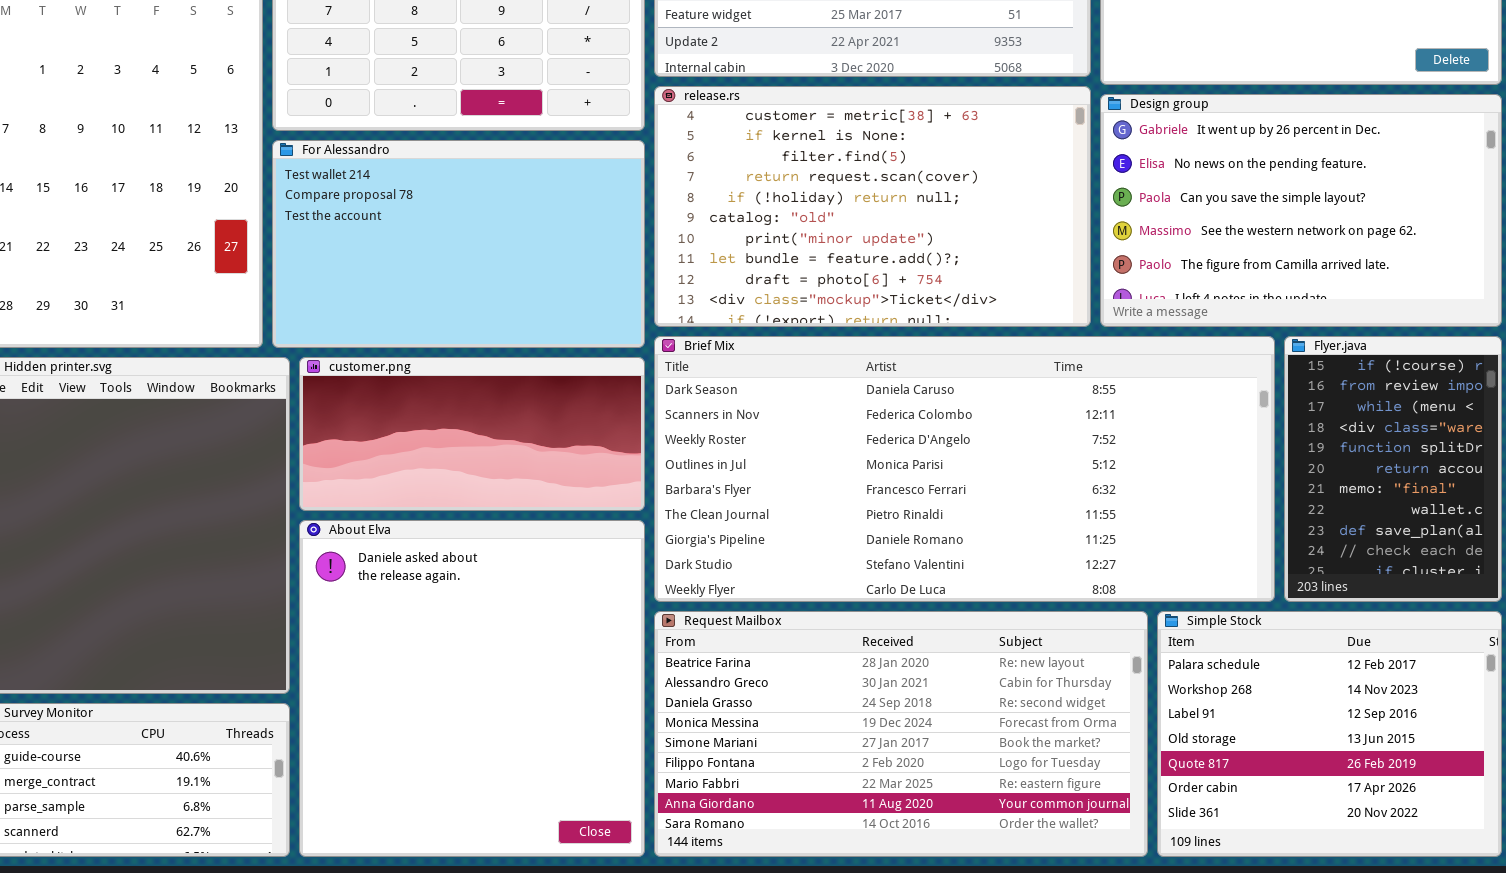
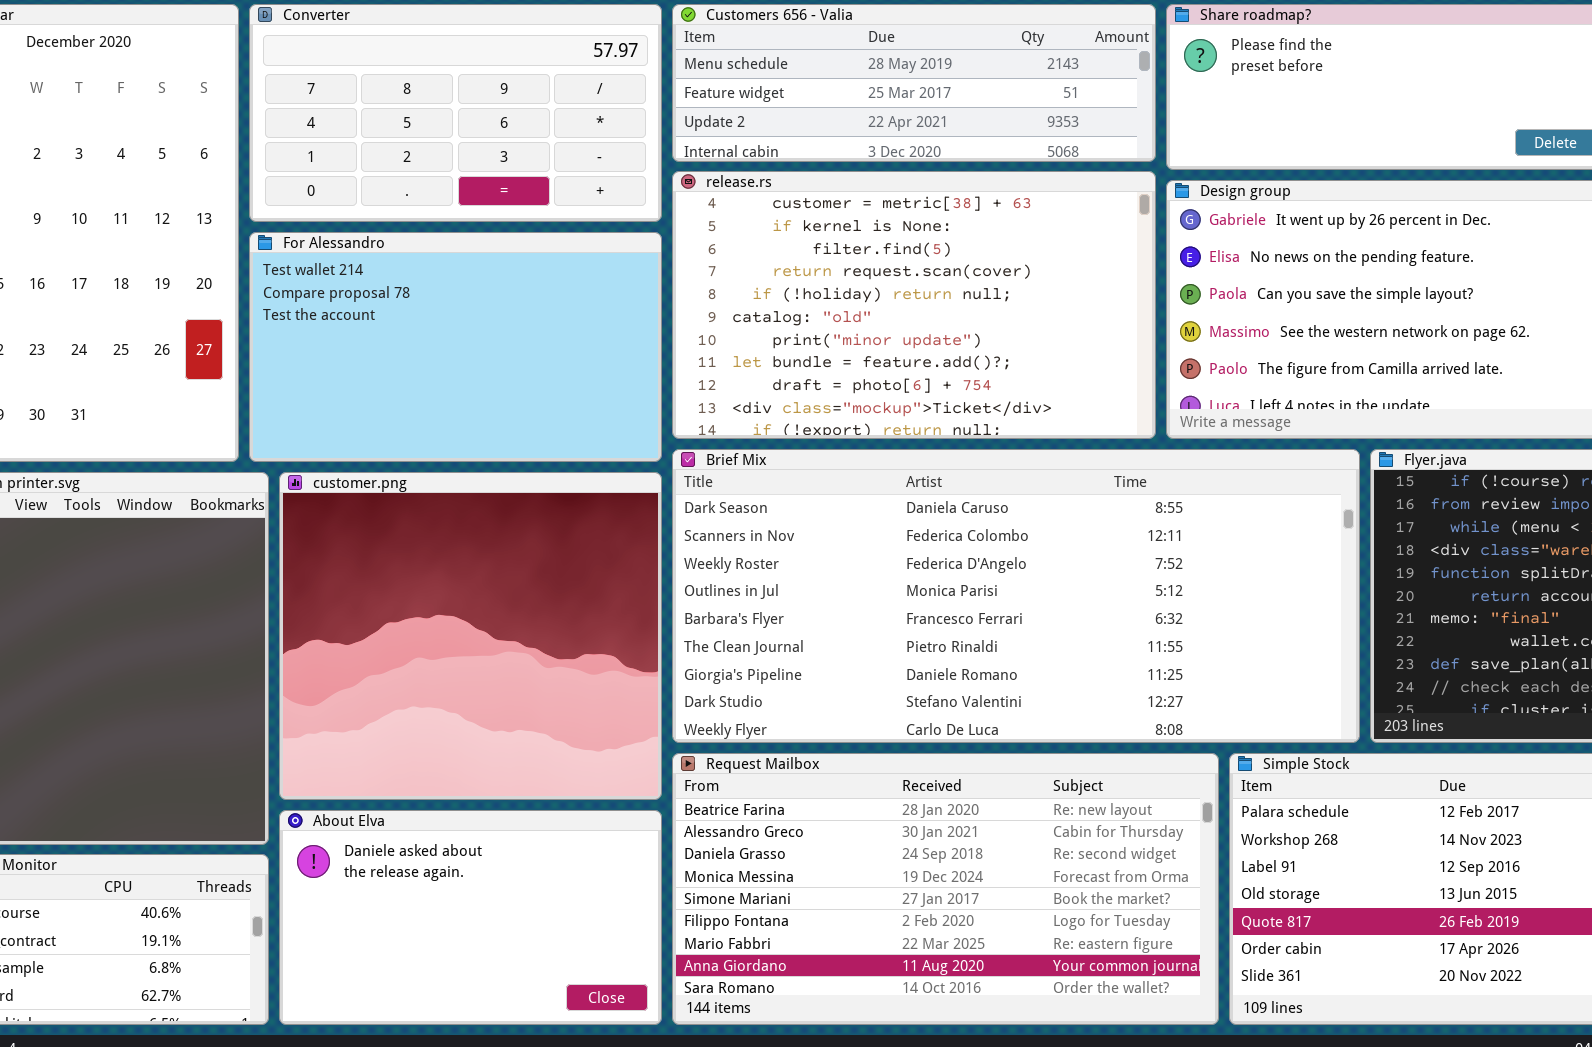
customer.png: [299,357,645,511] -> [279,472,662,800], resized
About Elva: [299,520,645,857] -> [279,810,662,1025], resized

